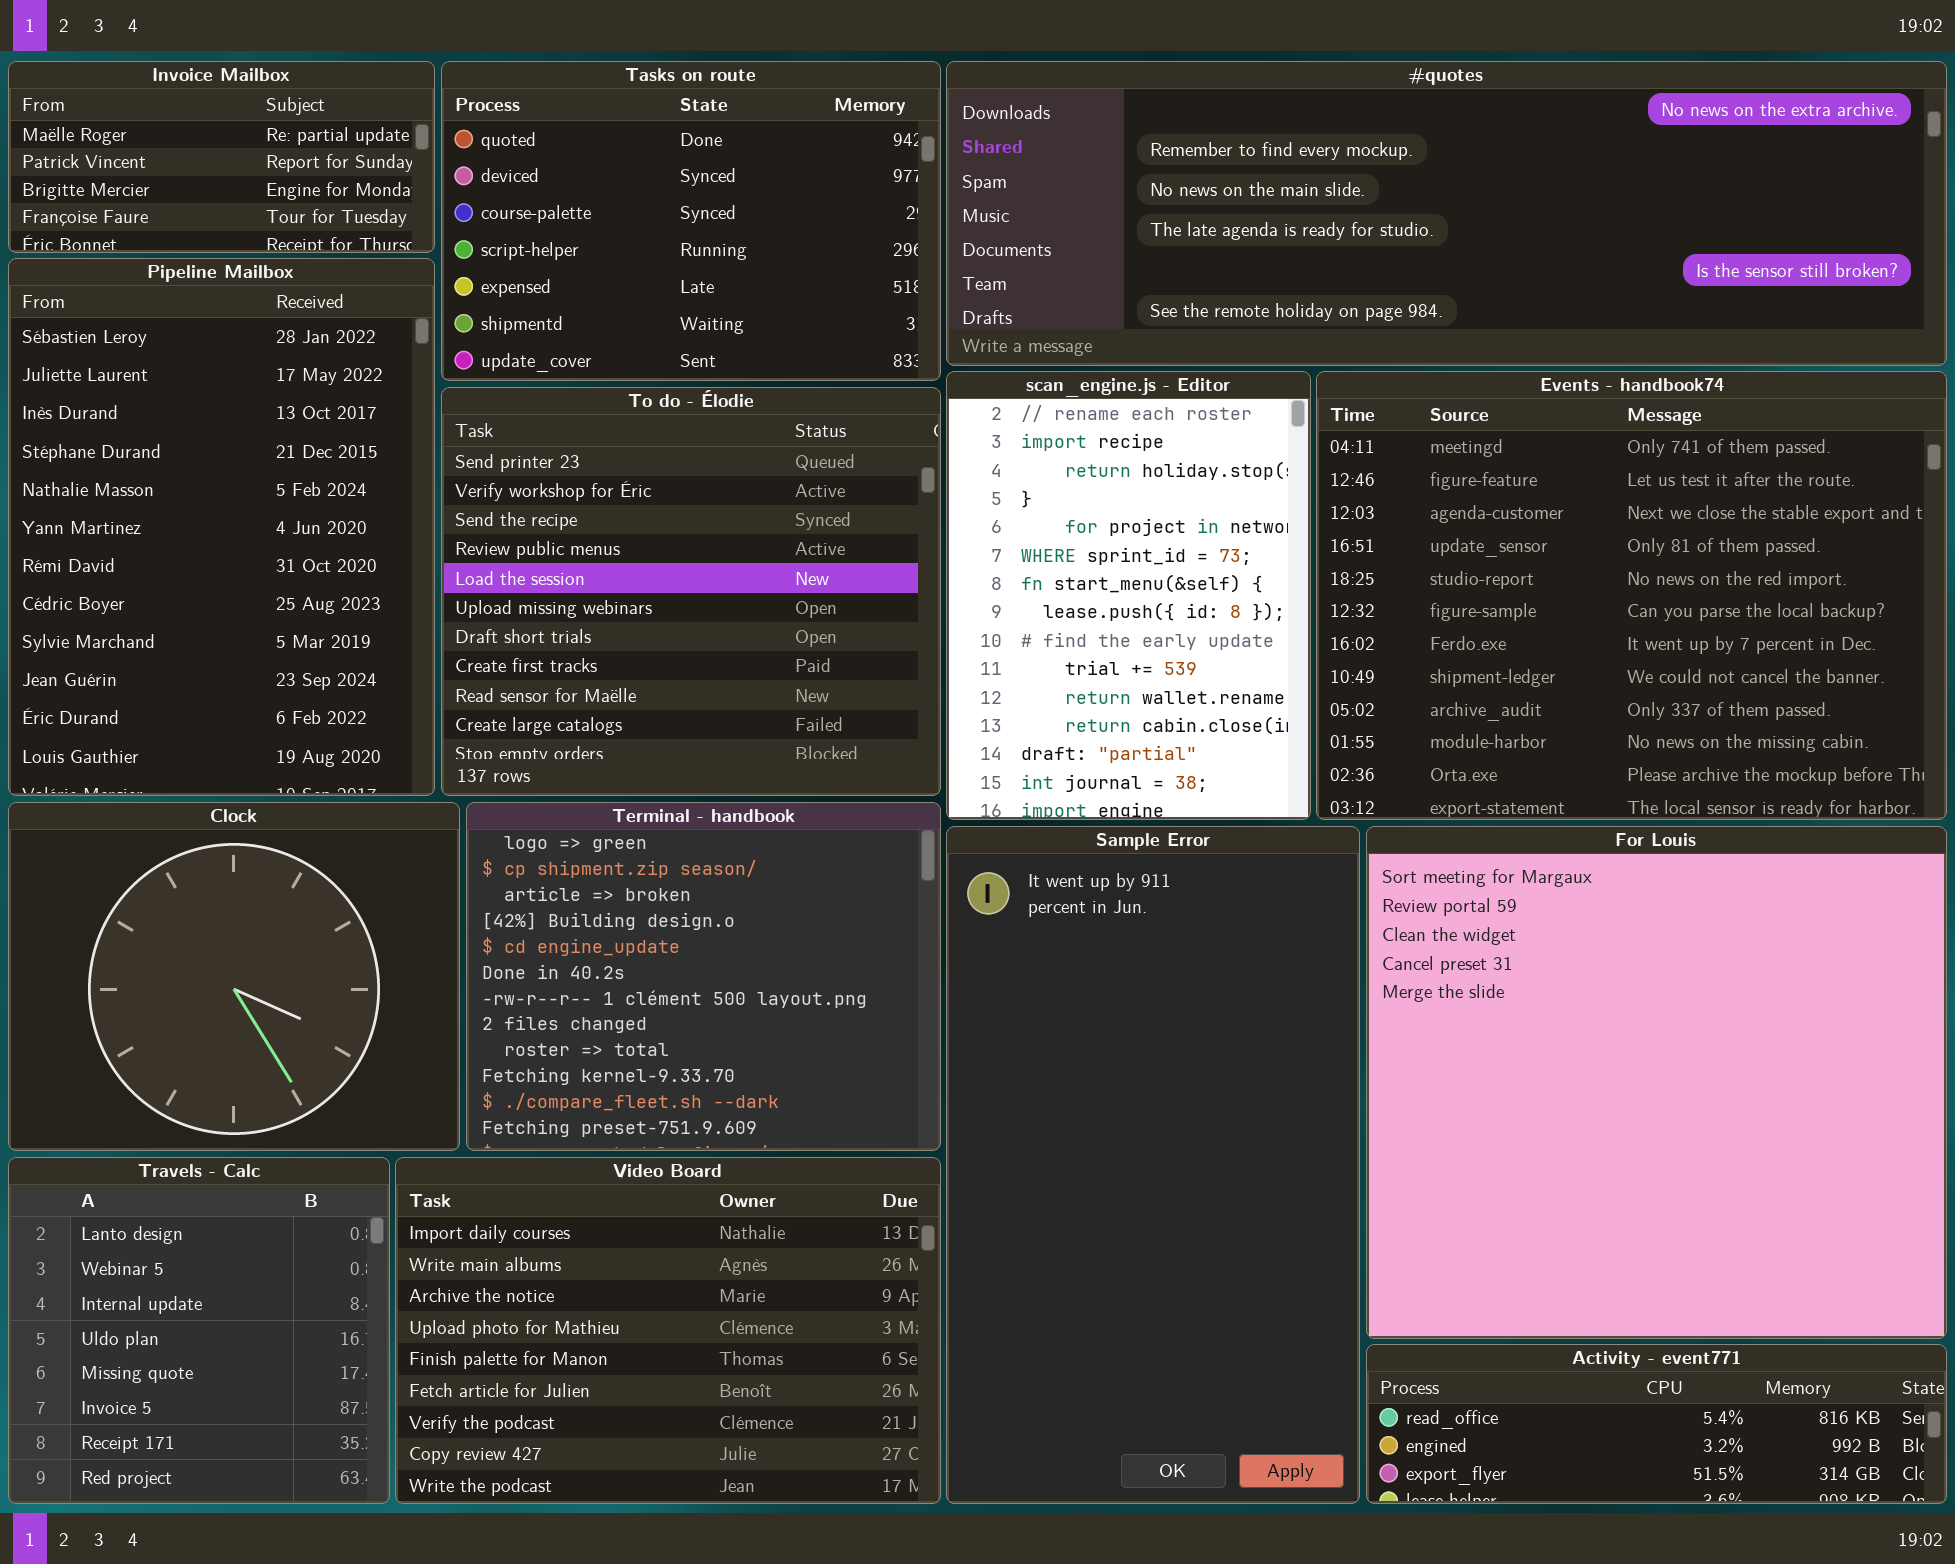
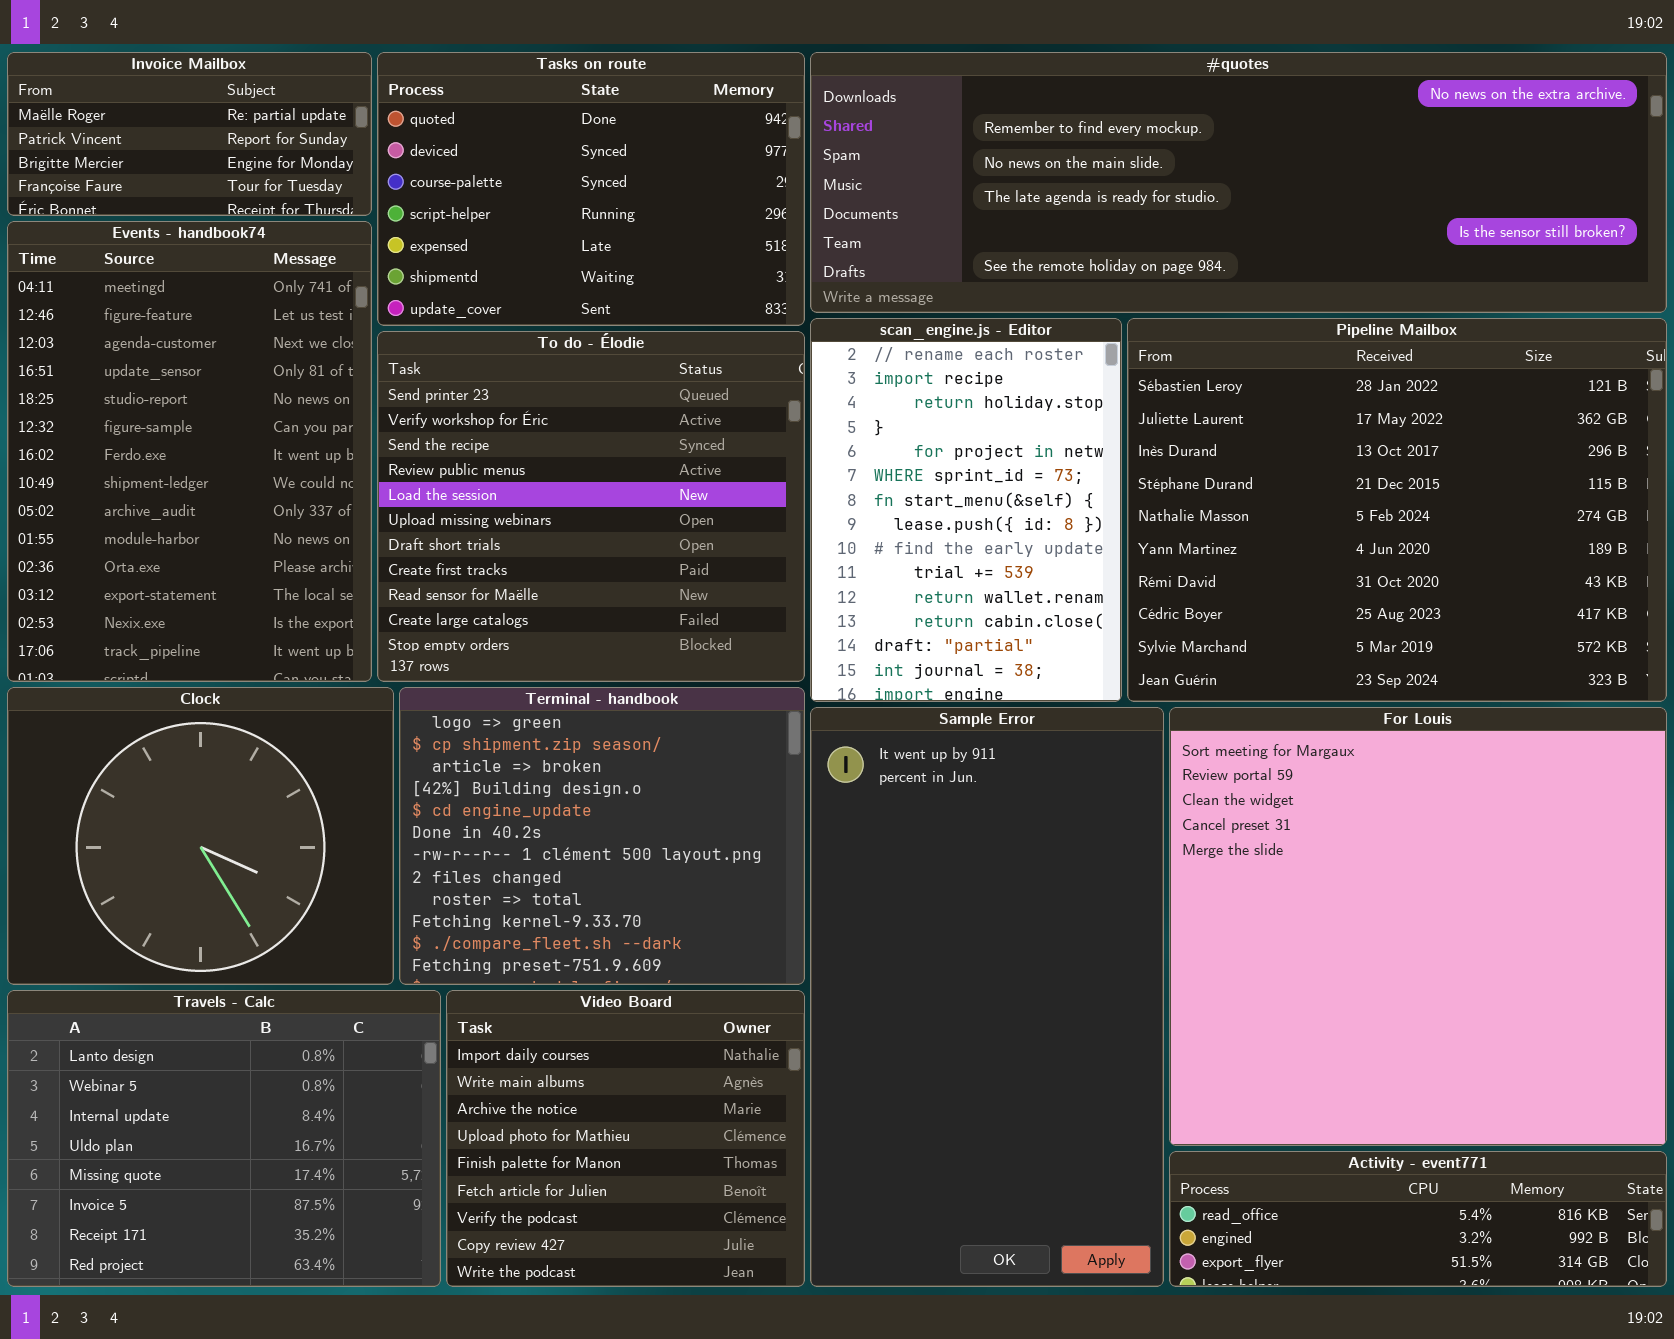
Pipeline Mailbox: [8,258,435,796] -> [1127,318,1667,702], moved, resized
Events - handbook74: [1316,371,1947,820] -> [7,221,372,682], moved, resized
Travels - Calc: [8,1157,390,1504] -> [7,990,441,1287], resized
Video Board: [395,1157,941,1504] -> [446,990,805,1287], resized

